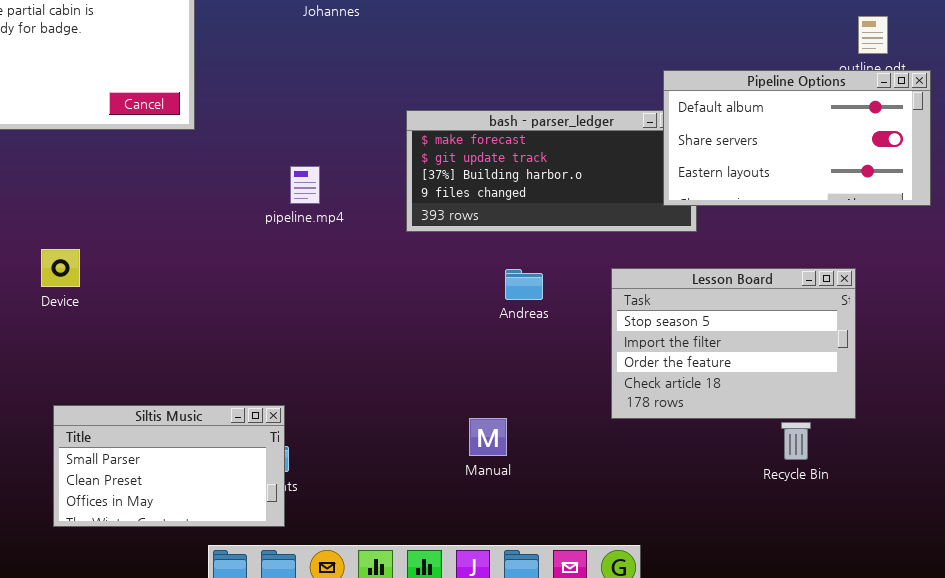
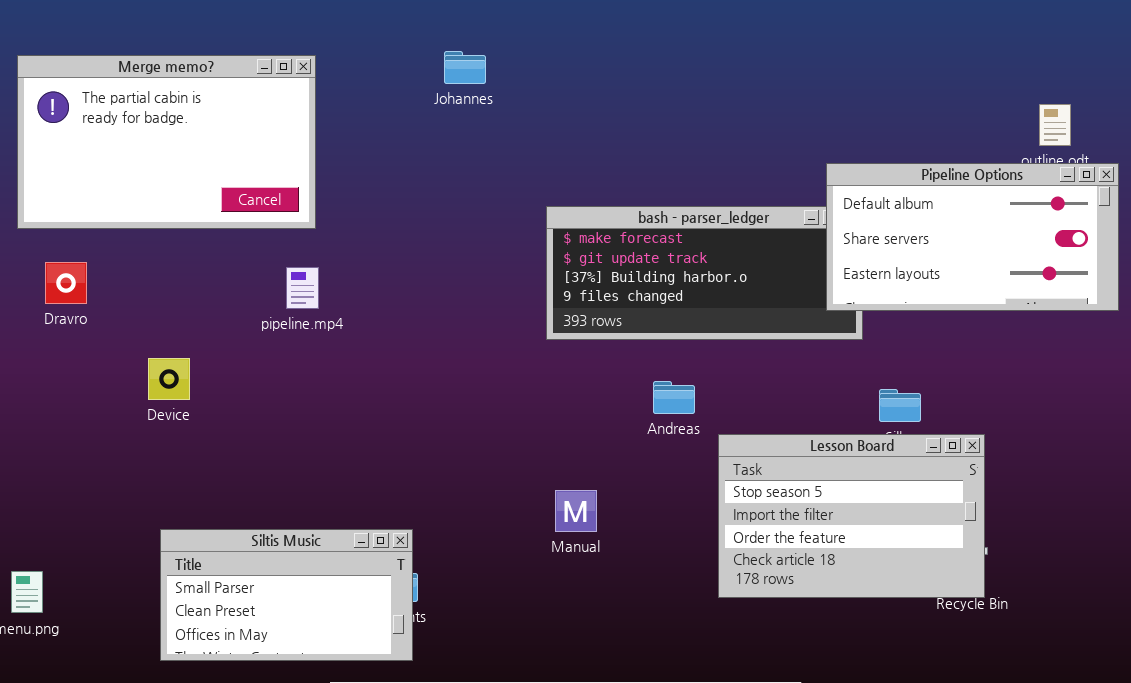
pipeline.mp4: [290,166,320,204] -> [286,267,319,309], moved
Lesson Board: [611,268,856,419] -> [718,434,985,598], moved
Manual: [469,418,507,456] -> [555,490,597,532], moved

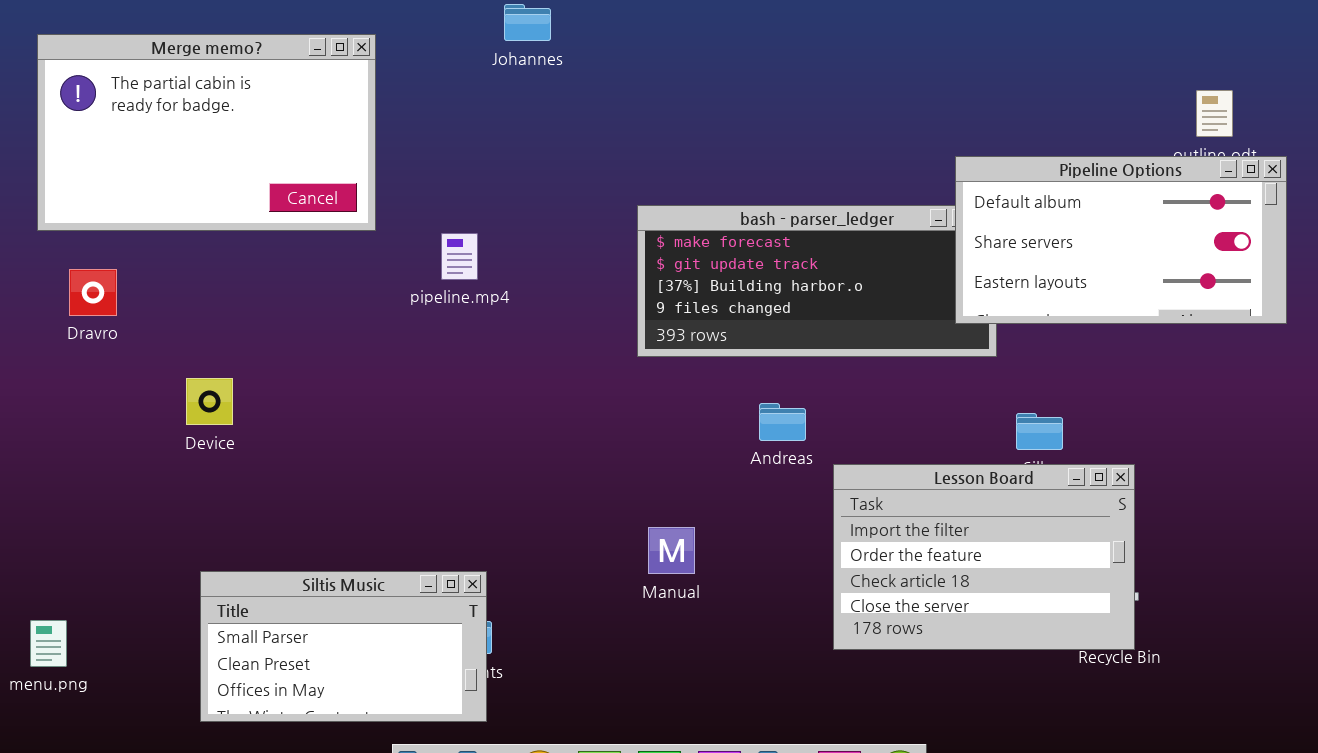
Johannes: [444,51,486,84] -> [504,4,551,41], moved
pipeline.mp4: [286,267,319,309] -> [441,233,478,280], moved
Lesson Board: [718,434,985,598] -> [833,464,1135,650], scrolled down 1 row

